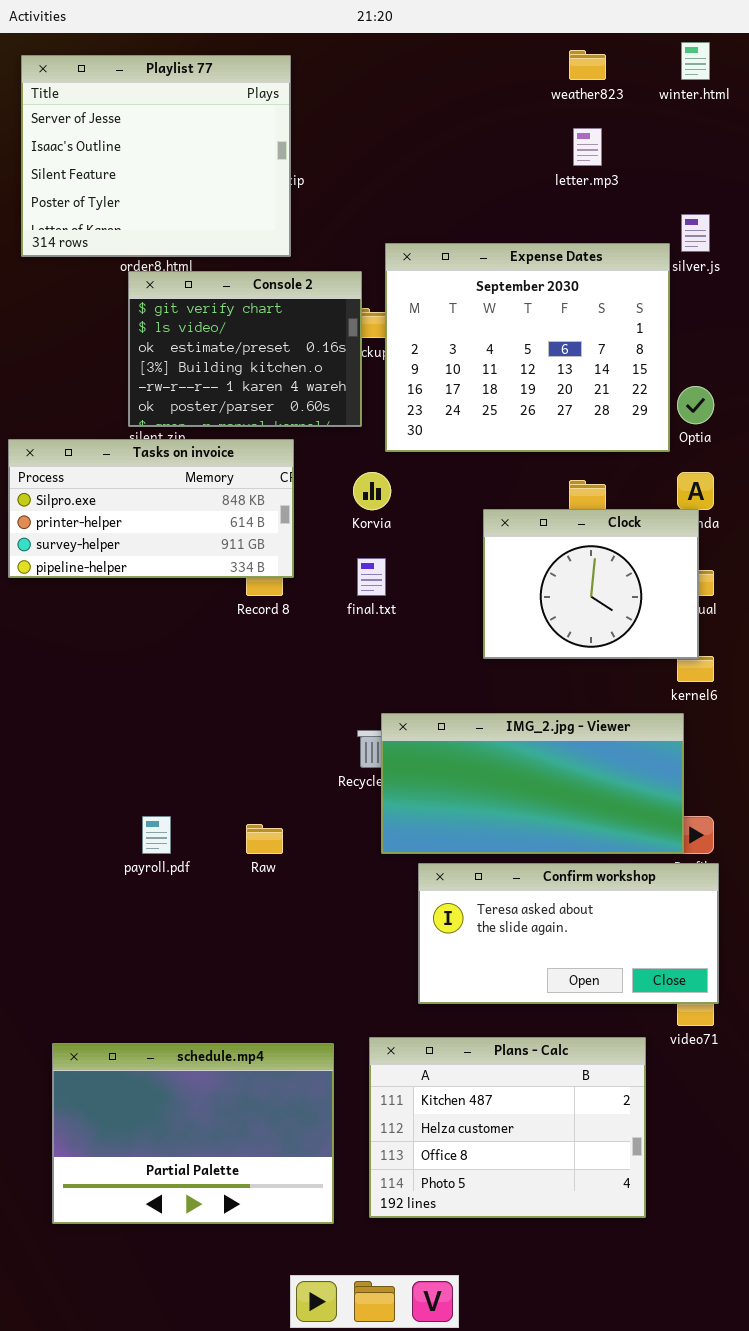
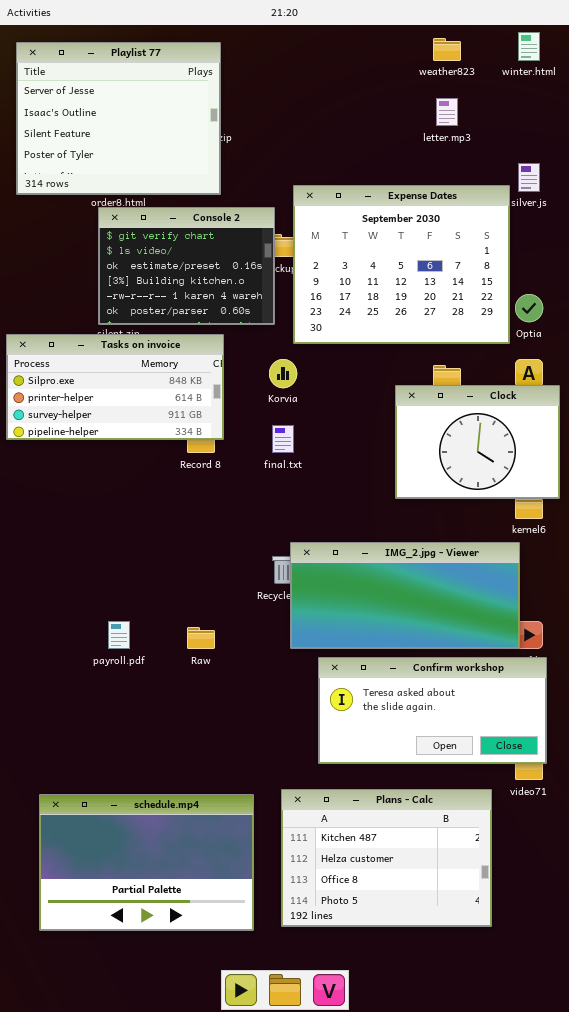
Clock: [483,509,699,659] -> [395,385,560,499], moved

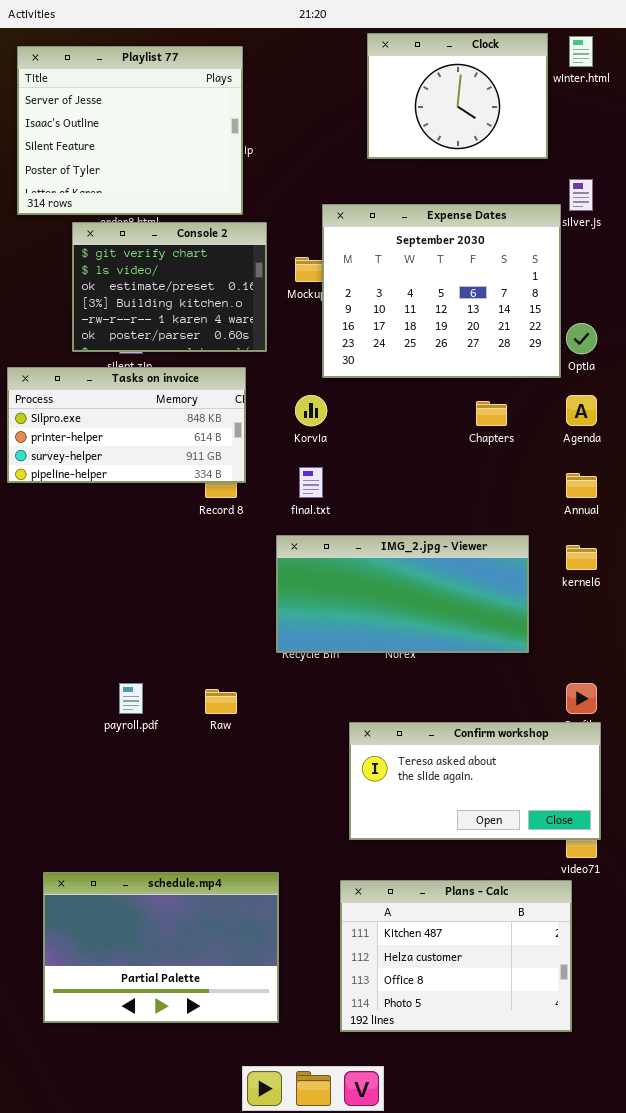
Console 2: [98,207,275,325] -> [72,222,267,352], moved
Clock: [395,385,560,499] -> [367,33,548,159], moved
IMG_2.jpg - Viewer: [290,542,520,649] -> [276,535,529,653], moved
Plans - Calc: [281,789,492,927] -> [340,880,572,1032], moved

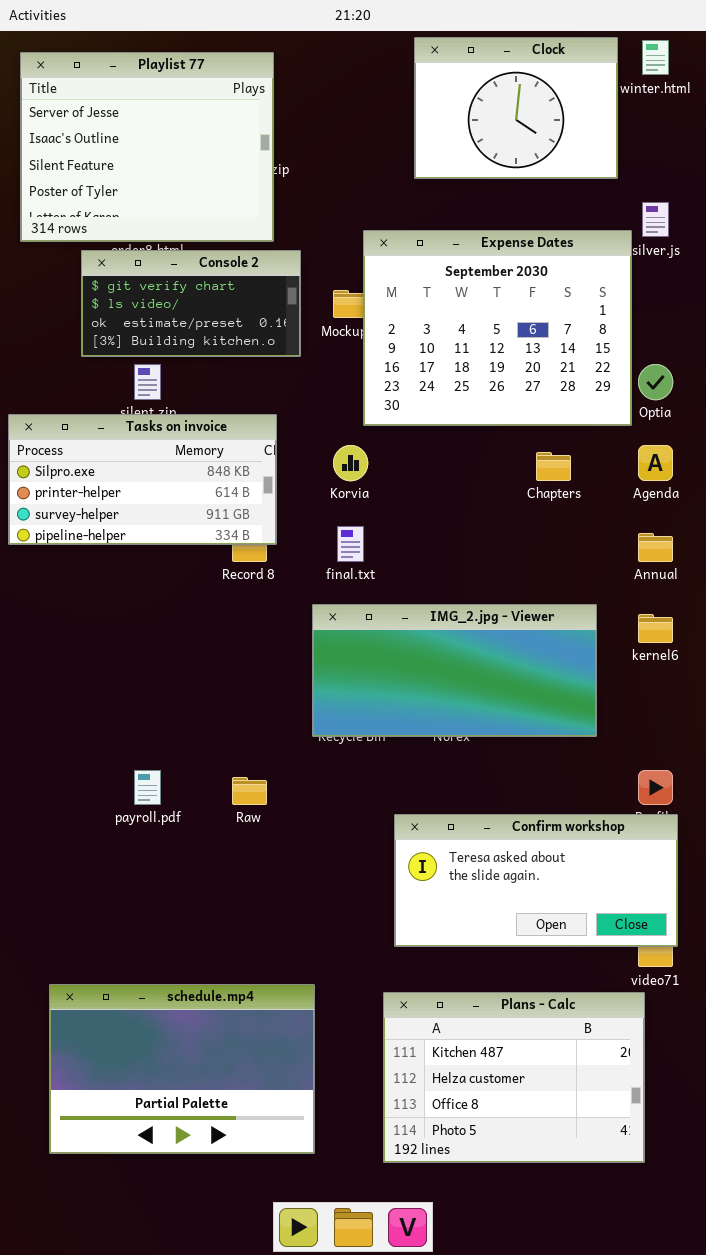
Console 2: [72,222,267,352] -> [81,250,301,357], resized

